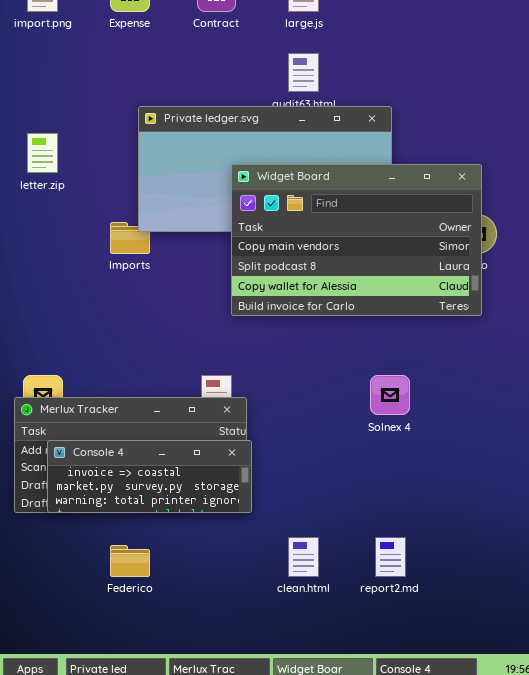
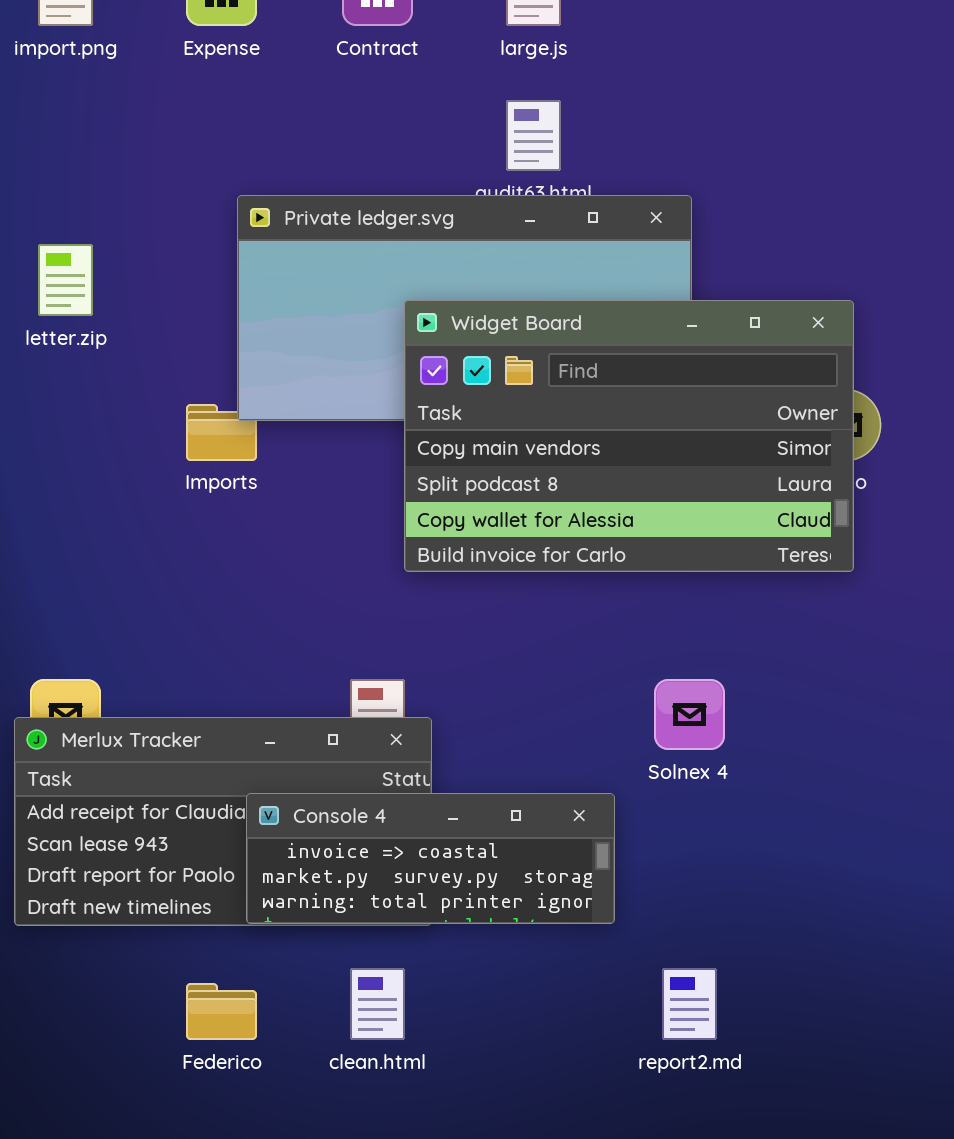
Console 4: [47,440,252,513] -> [246,793,615,924], moved
clean.html: [288,537,319,577] -> [350,968,405,1040], moved

